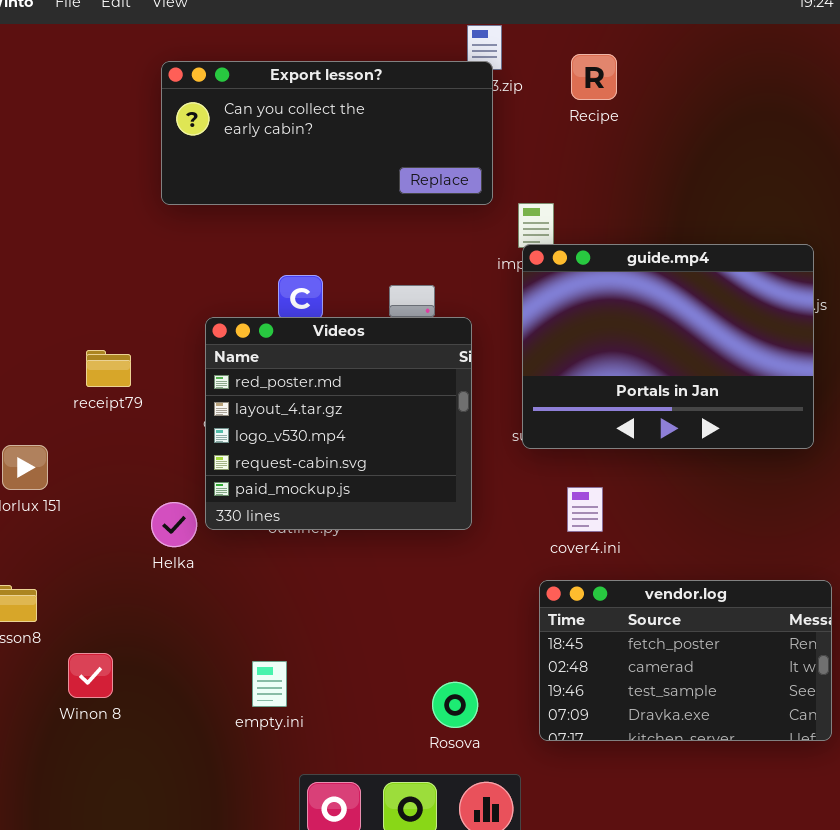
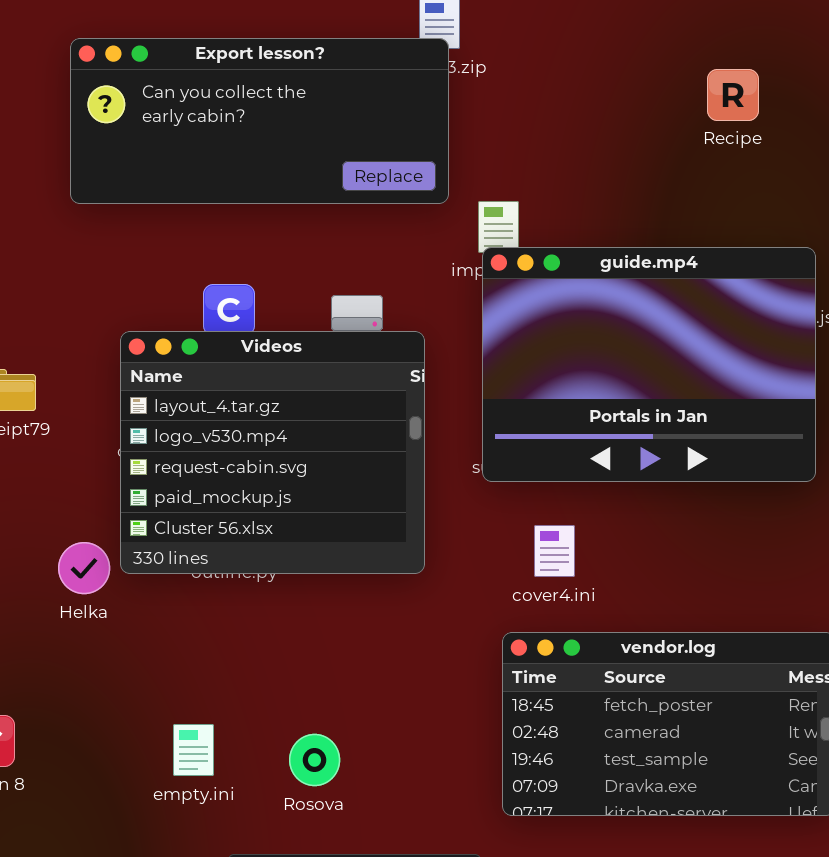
Recipe: [571,54,617,100] -> [707,69,759,121], moved
Videos: [205,317,472,530] -> [120,331,425,574], scrolled down 1 row
Rosova: [432,682,478,728] -> [289,734,340,786], moved

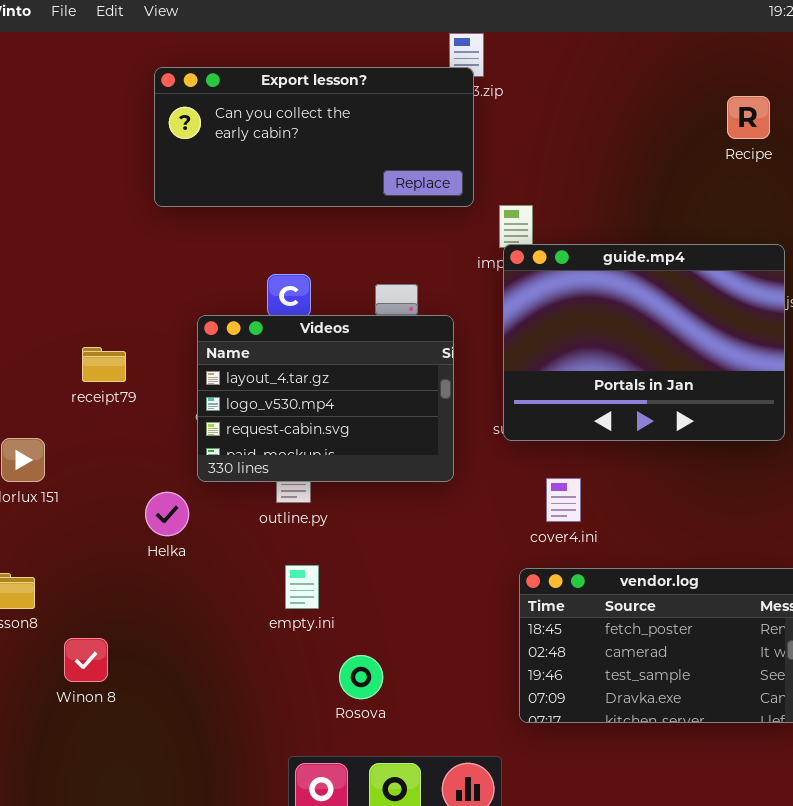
Recipe: [707,69,759,121] -> [727,96,770,139], moved
Videos: [120,331,425,574] -> [197,315,454,482], resized
empty.ini: [173,724,214,776] -> [285,565,319,609], moved

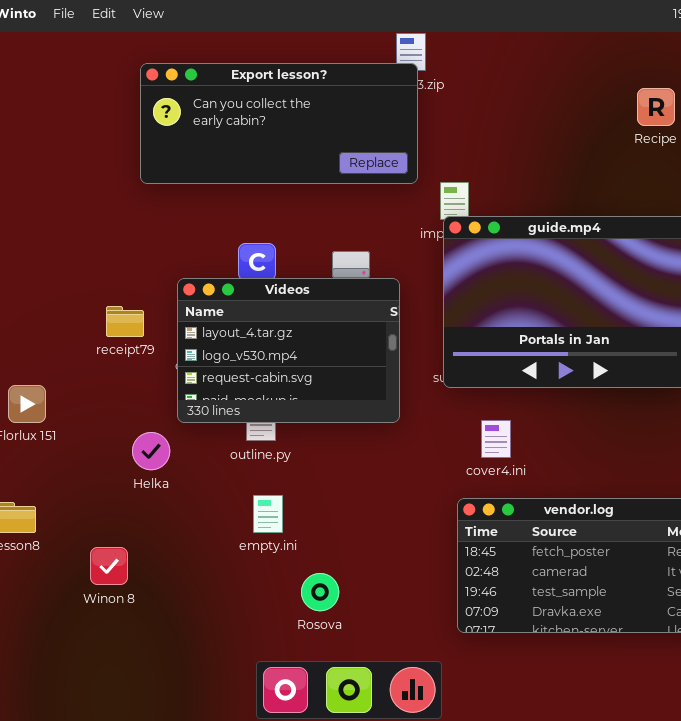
receipt79: [82,347,126,382] -> [106,306,144,337], moved
Winon 8: [64,638,108,682] -> [90,547,128,585], moved

